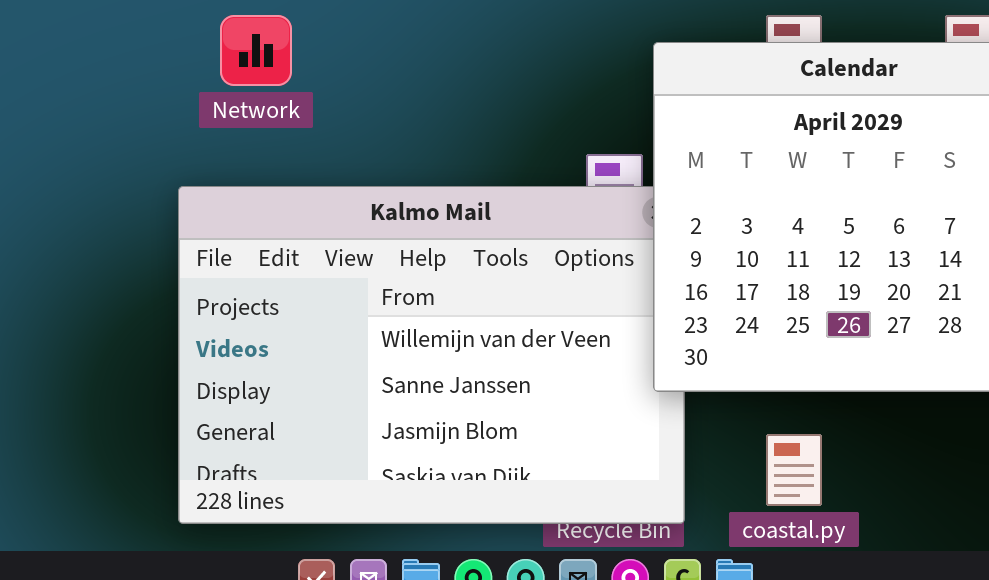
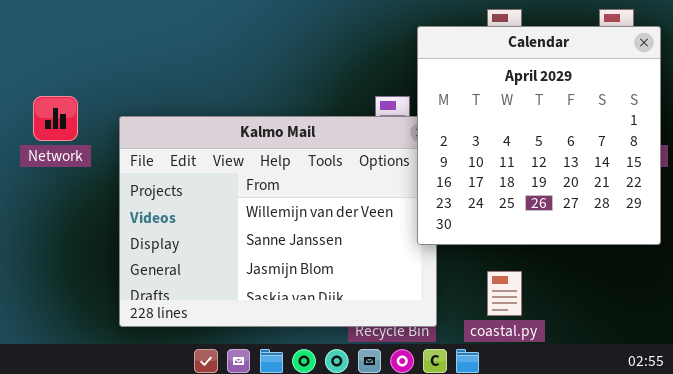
Network: [220,15,292,86] -> [33,96,78,141], moved

